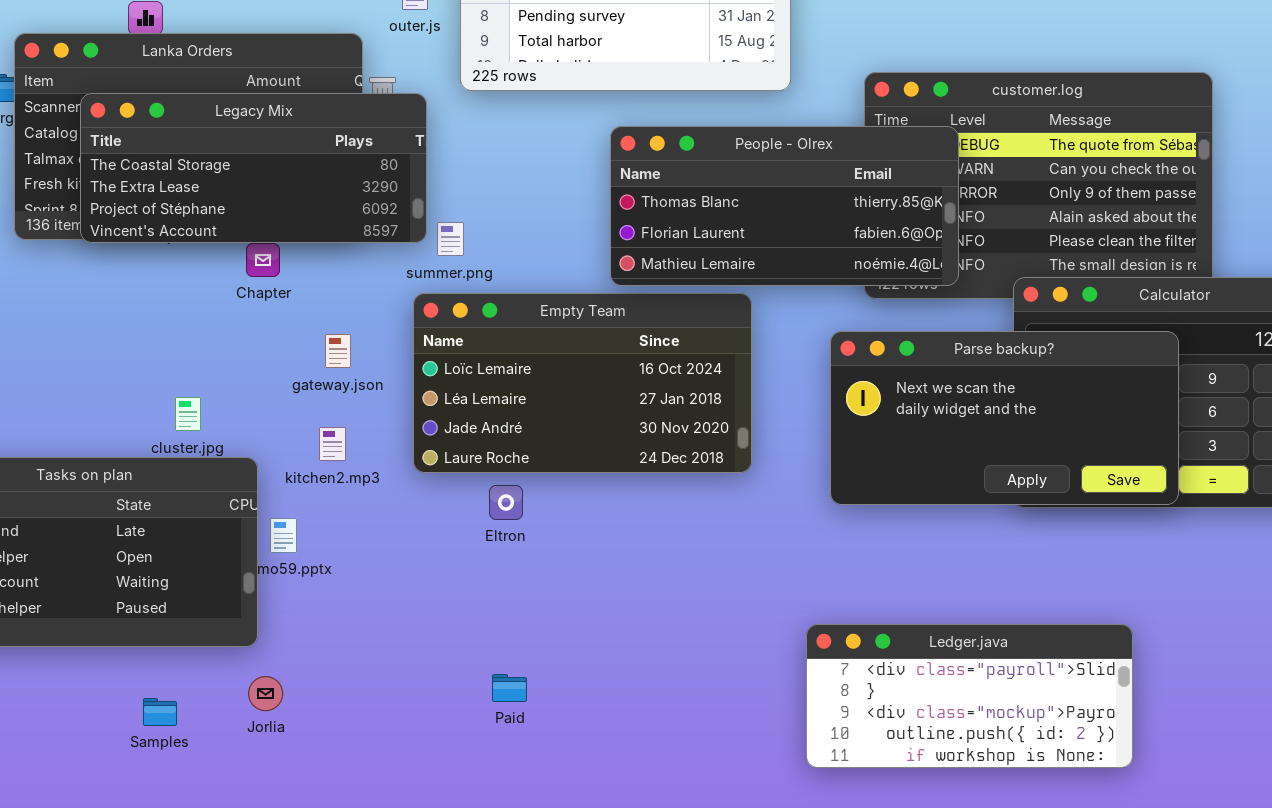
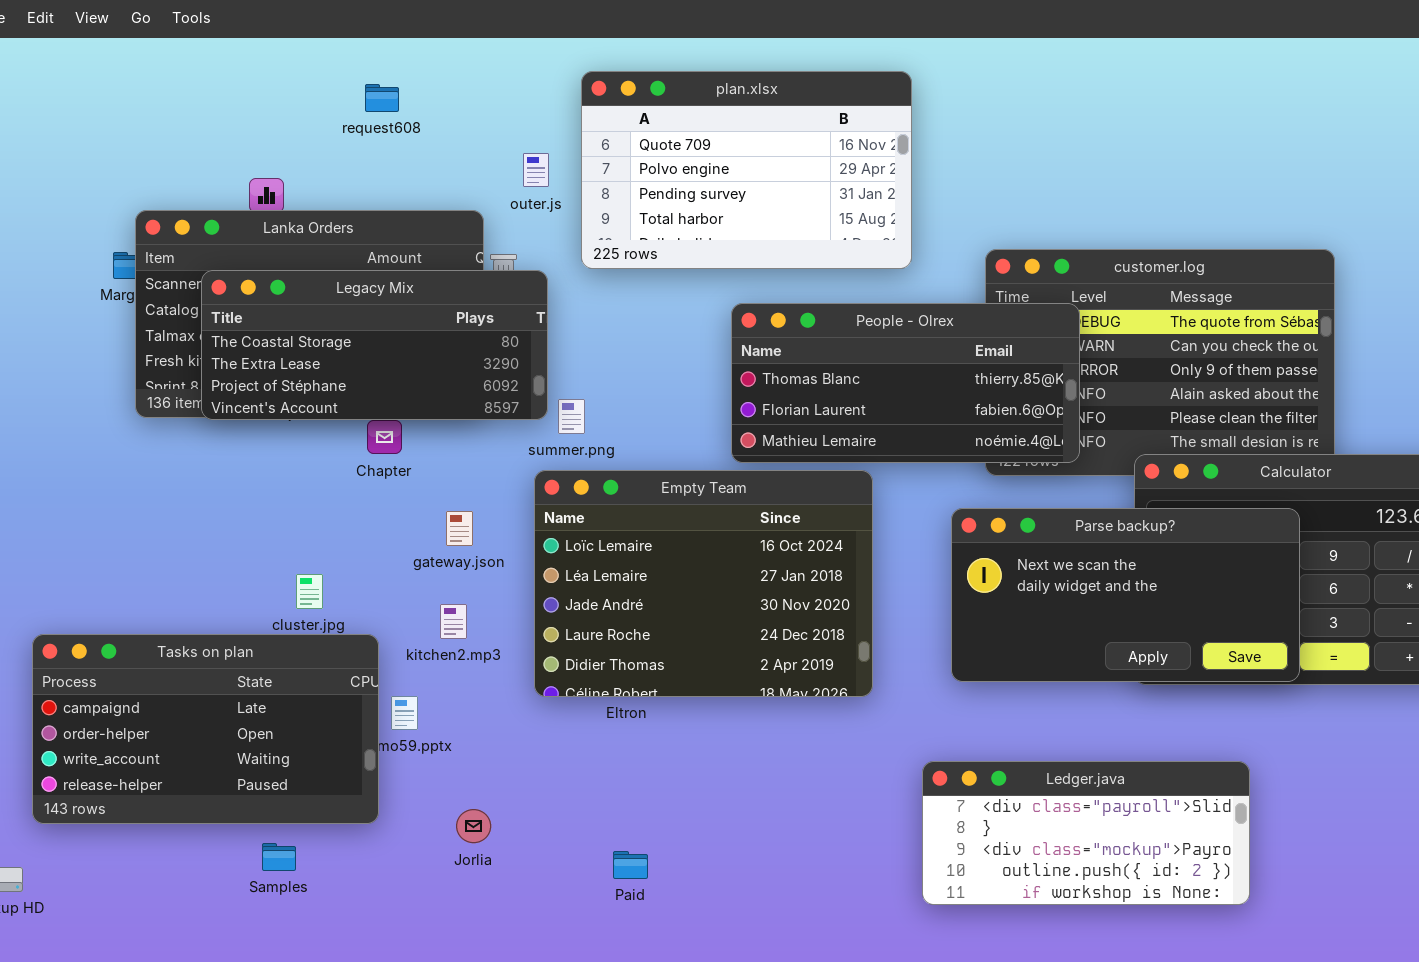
Empty Team: [413,293,752,473] -> [534,470,873,697], resized
Ledger.java: [806,624,1133,768] -> [922,761,1250,905], moved
Jorlia: [248,676,283,711] -> [456,809,491,843], moved
Samples: [143,698,177,726] -> [262,843,296,871], moved

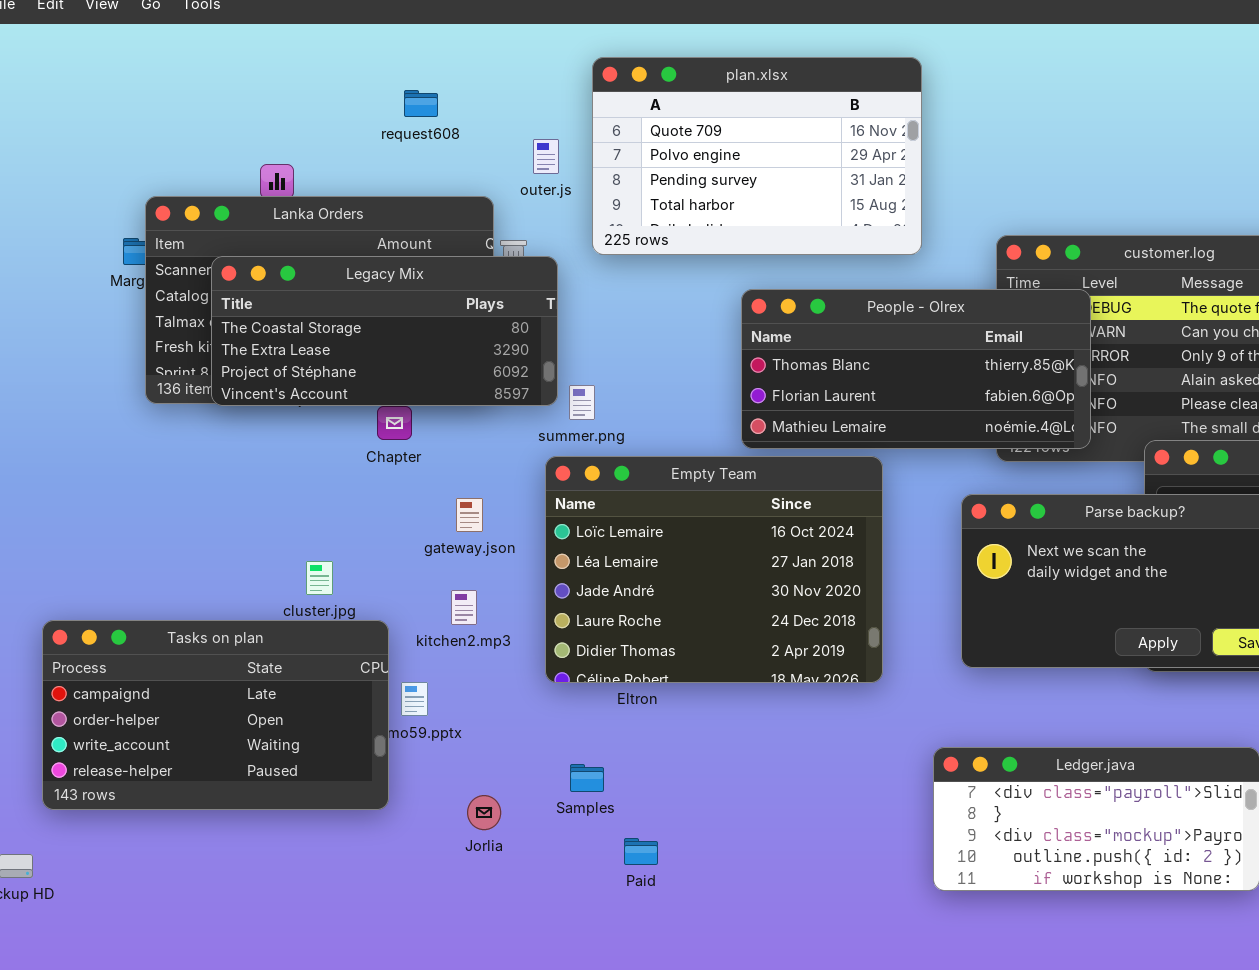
request608: [365,84,399,112] -> [404,90,438,117], moved
Samples: [262,843,296,871] -> [570,764,604,792], moved

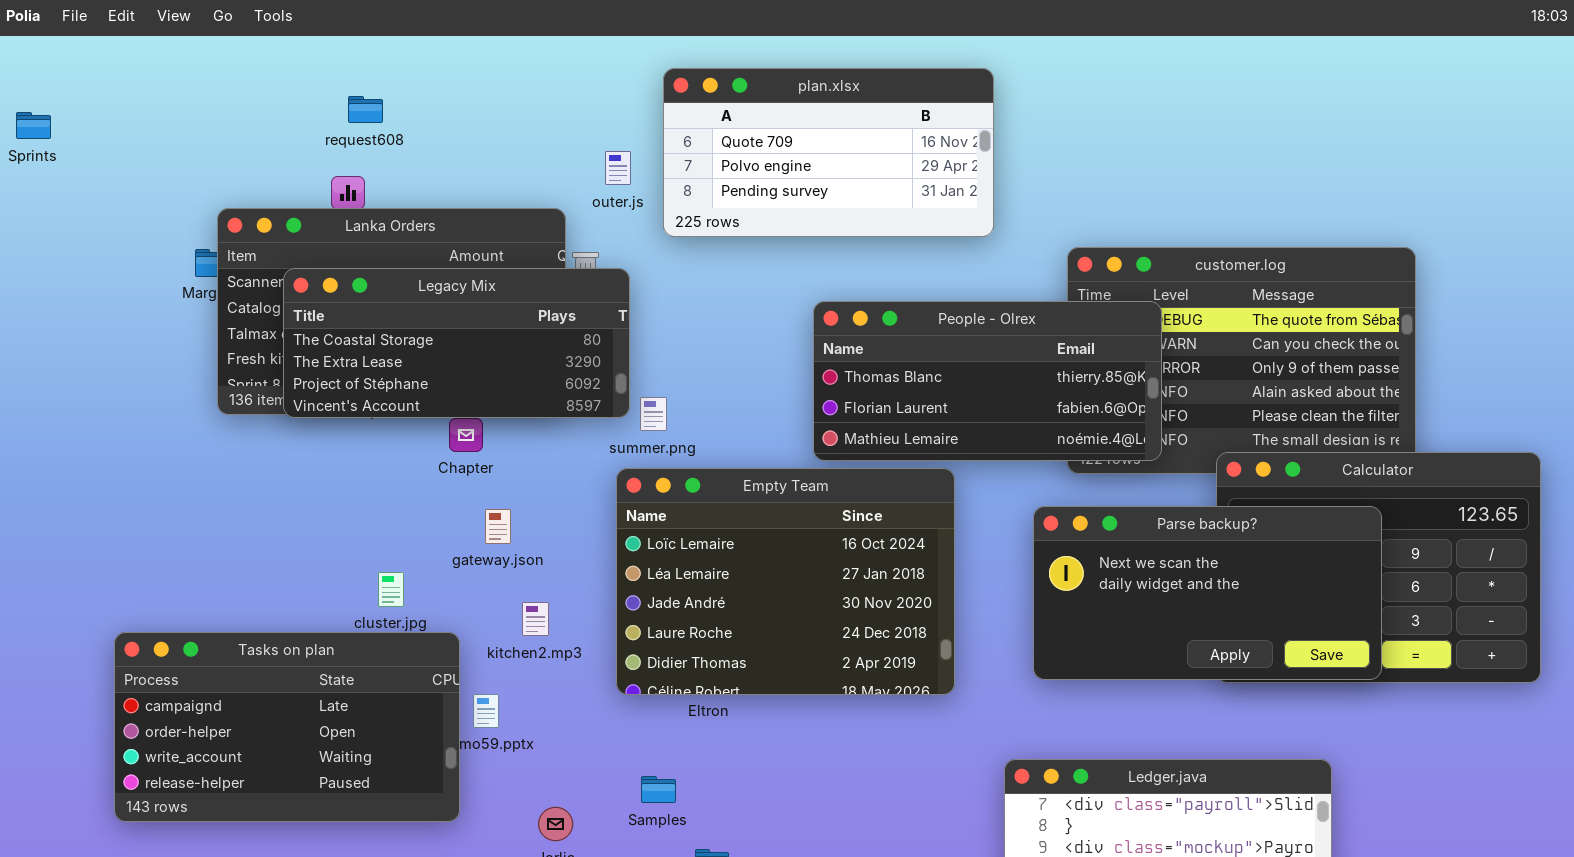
plan.xlsx: [592,57,922,255] -> [663,68,994,237], resized
request608: [404,90,438,117] -> [348,96,383,123], moved
gateway.json: [456,498,483,532] -> [485,509,511,544], moved

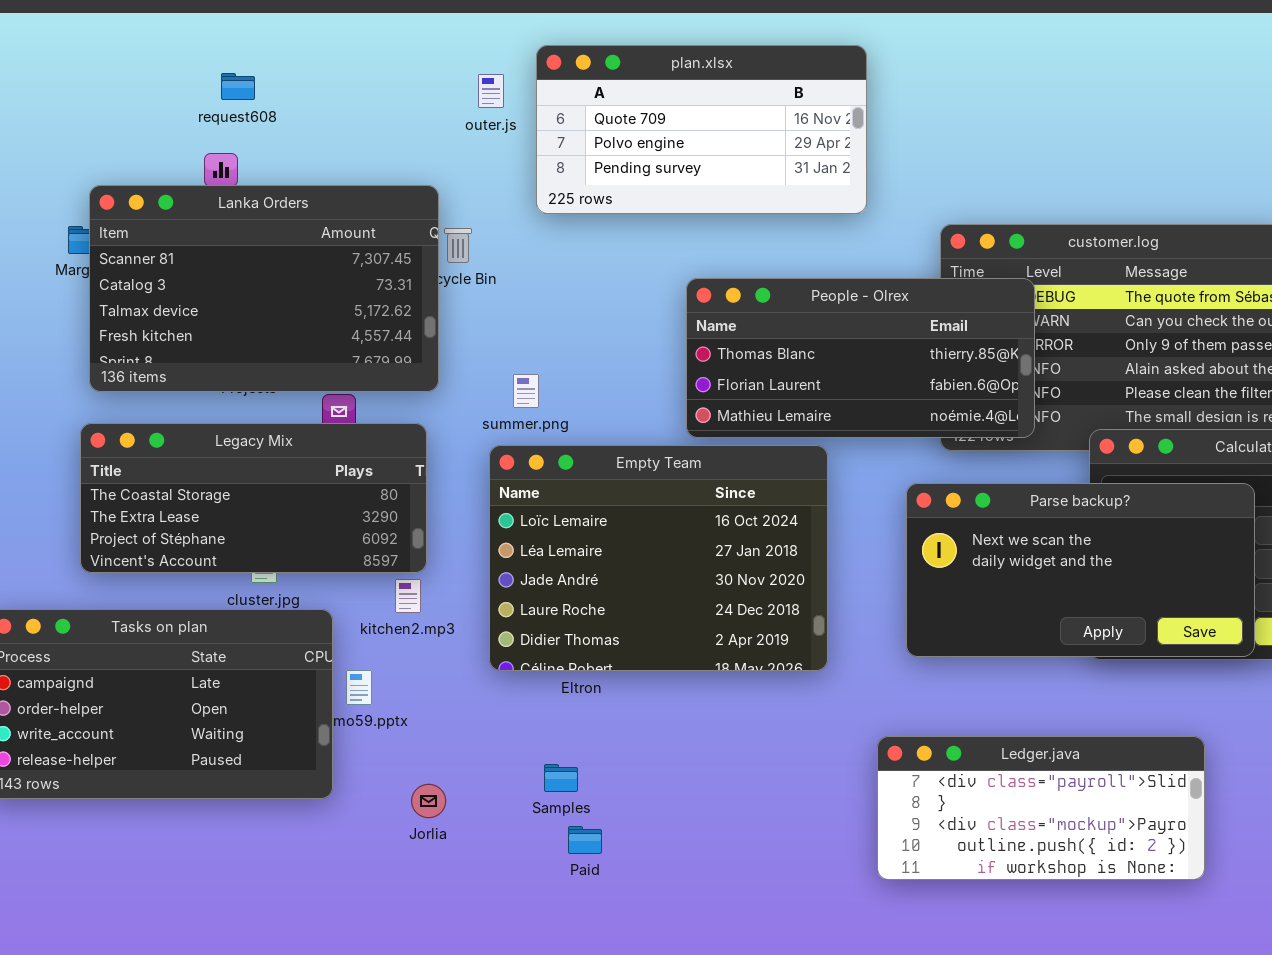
outer.js: [605,151,631,185] -> [478,74,504,108], moved
Legacy Mix: [283,268,630,418] -> [80,423,427,573], moved
Samples: [641,776,676,803] -> [544,764,578,792], moved

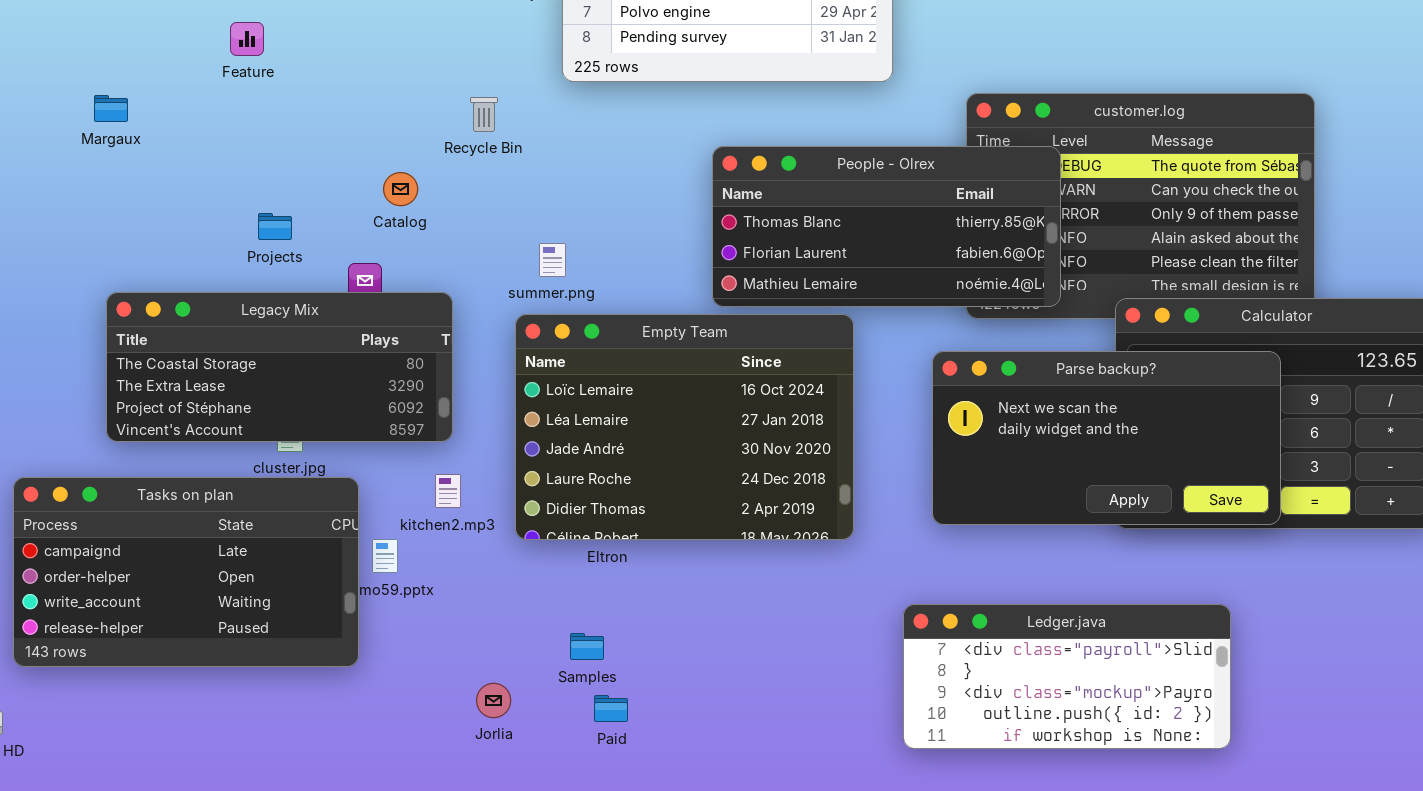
Lanka Orders: [89,185,439,392] -> none, closed
kitchen2.mp3: [395,579,421,613] -> [435,474,461,508], moved
Jorlia: [411,784,446,818] -> [476,683,511,718], moved

